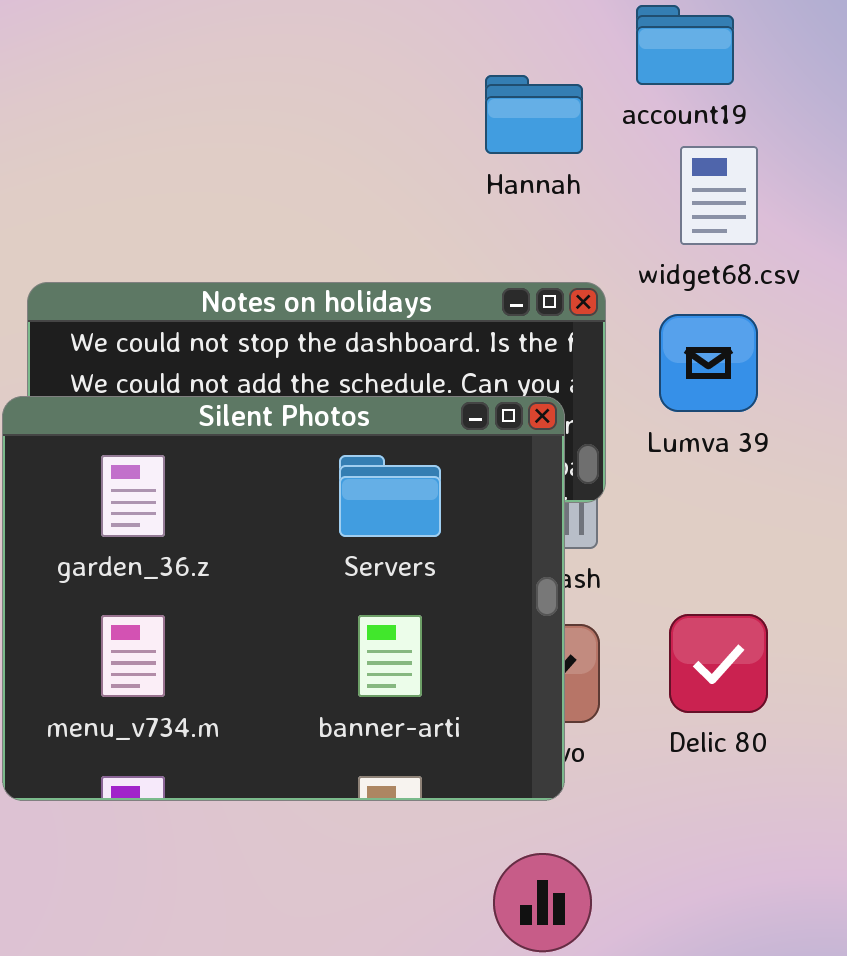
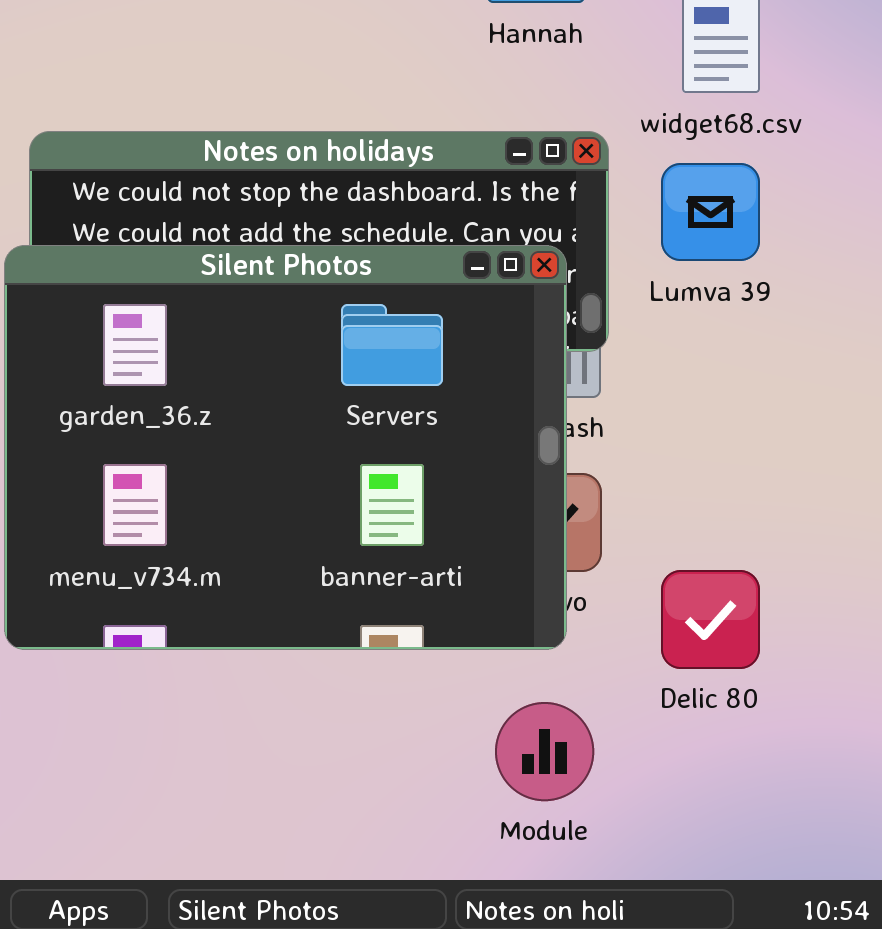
Delic 80: [669,614,768,713] -> [661,570,760,669], moved

